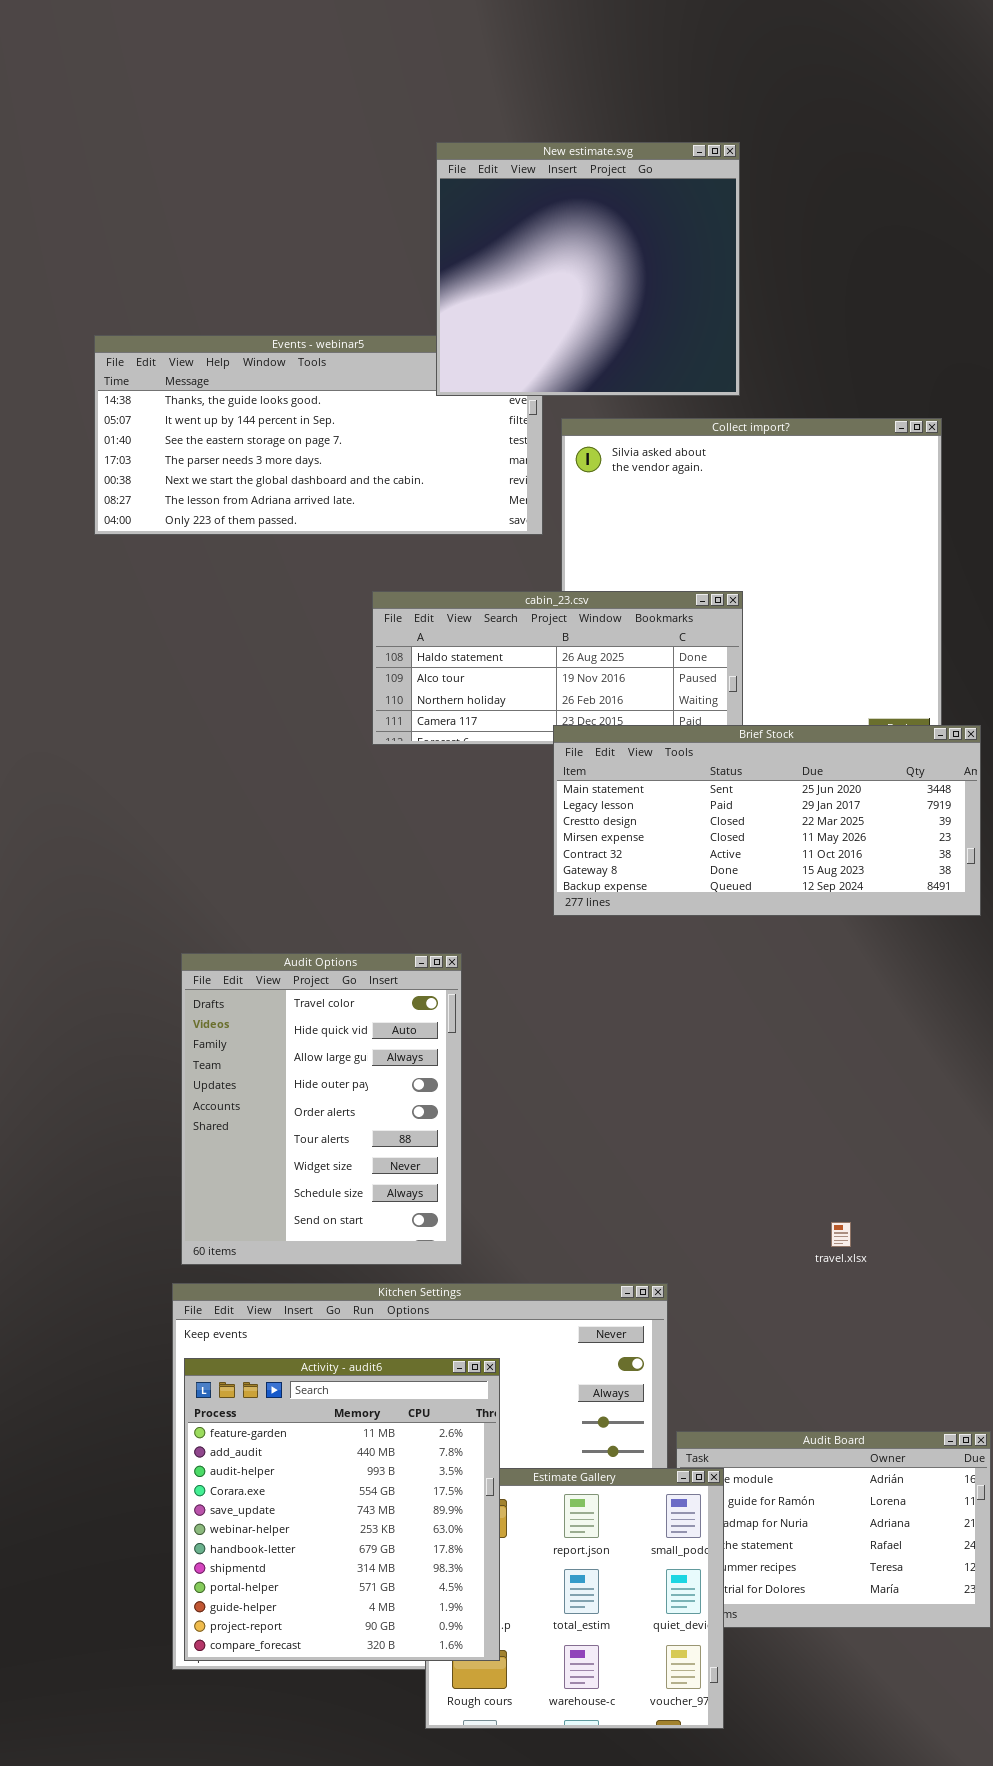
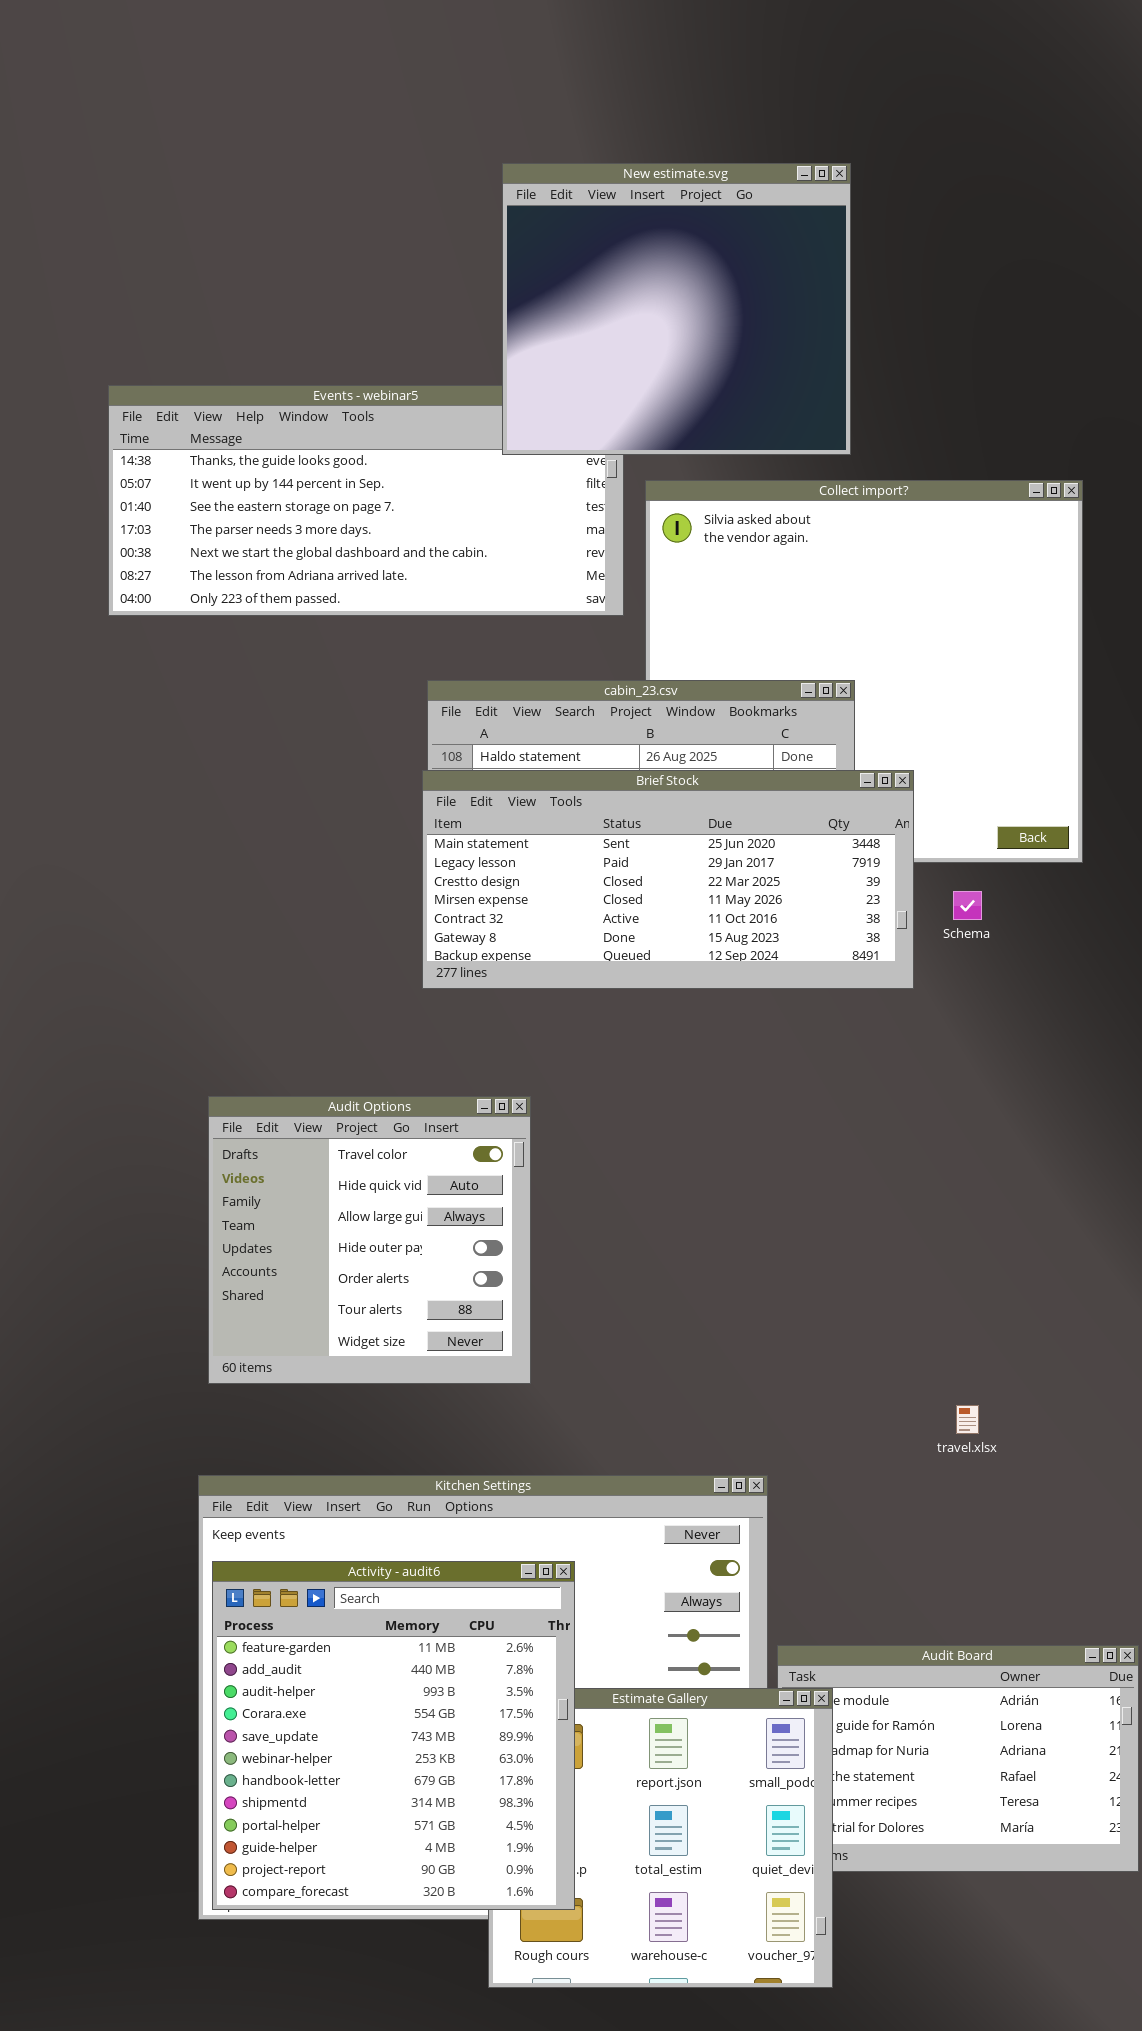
Brief Stock: [553,725,981,916] -> [422,770,914,989], moved
Audit Options: [181,953,462,1265] -> [208,1096,531,1384], resized

